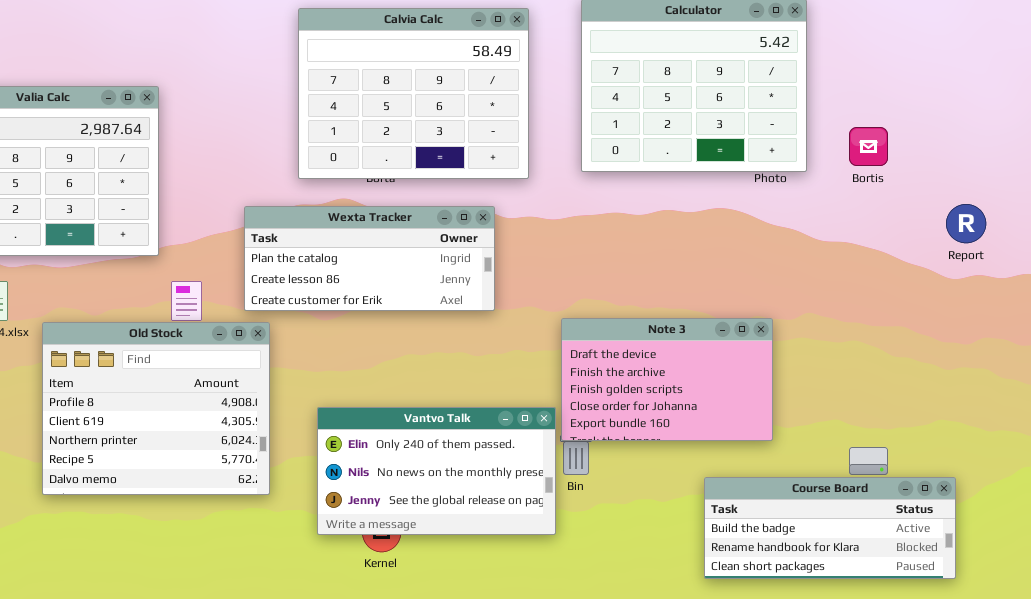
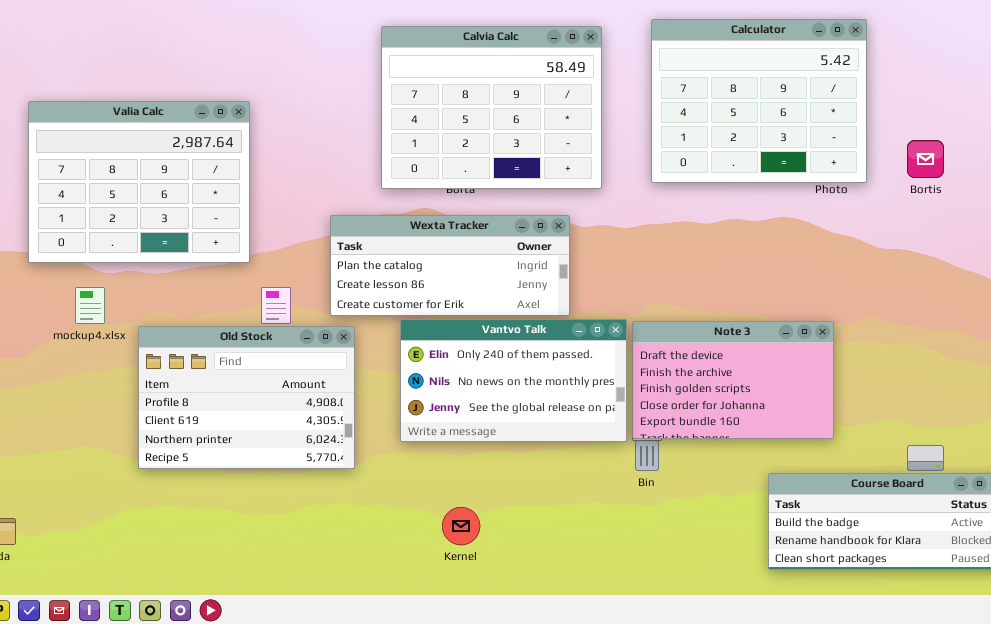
Old Stock: [42,322,270,495] -> [138,326,355,469], resized
Vantvo Talk: [317,407,556,535] -> [400,319,627,442], moved

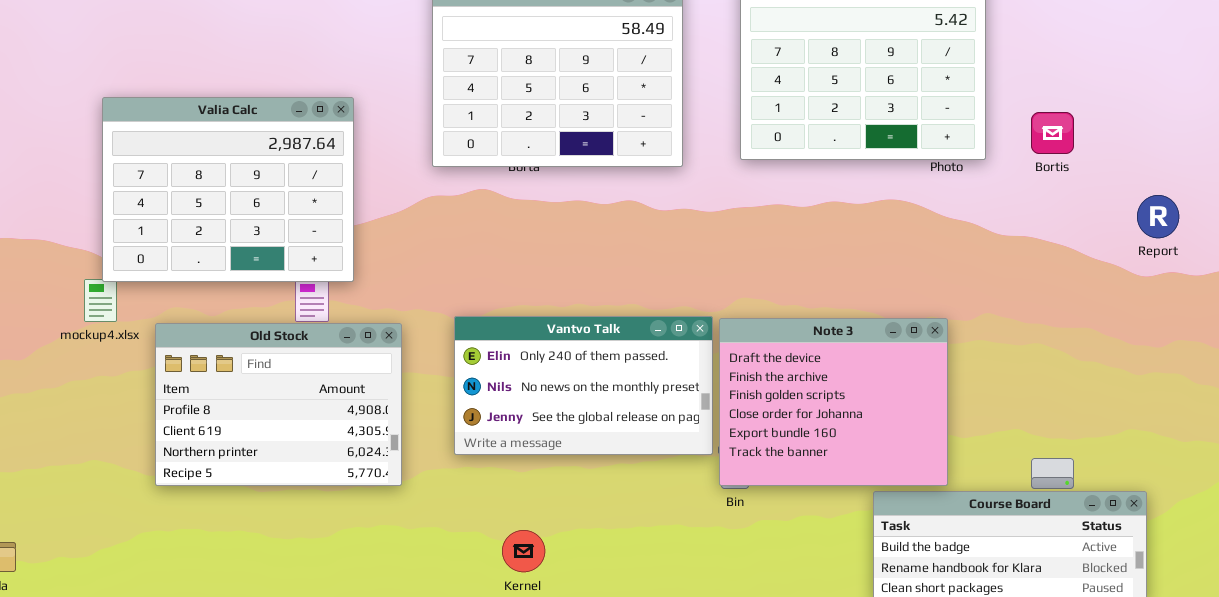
Valia Calc: [28,101,250,263] -> [102,97,354,282], moved
Wexta Tracker: [330,215,570,316] -> none, closed
Note 3: [632,321,834,439] -> [719,318,948,486], resized

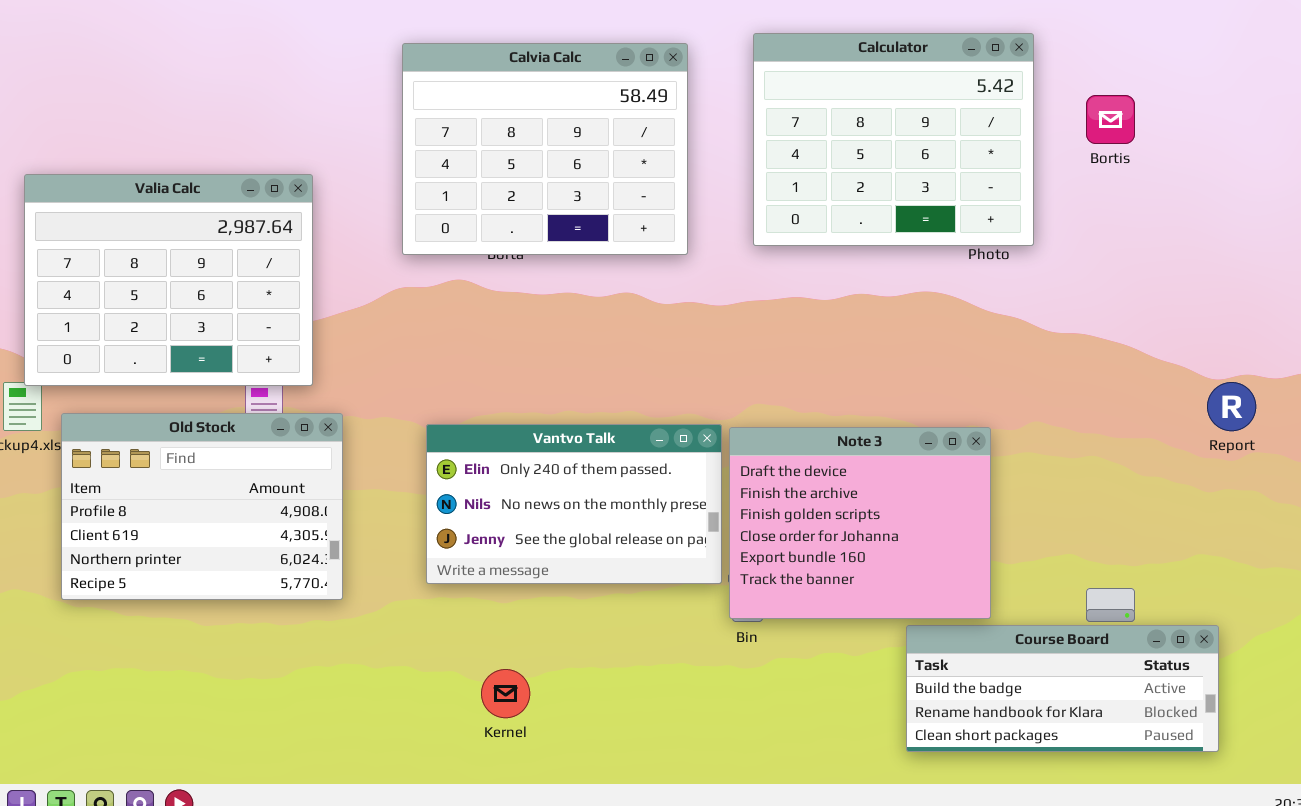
Bortis: [1031,112,1074,154] -> [1086,95,1135,144], moved
Report: [1137,195,1179,238] -> [1207,382,1256,431], moved
Old Stock: [155,323,402,486] -> [61,413,343,600], moved

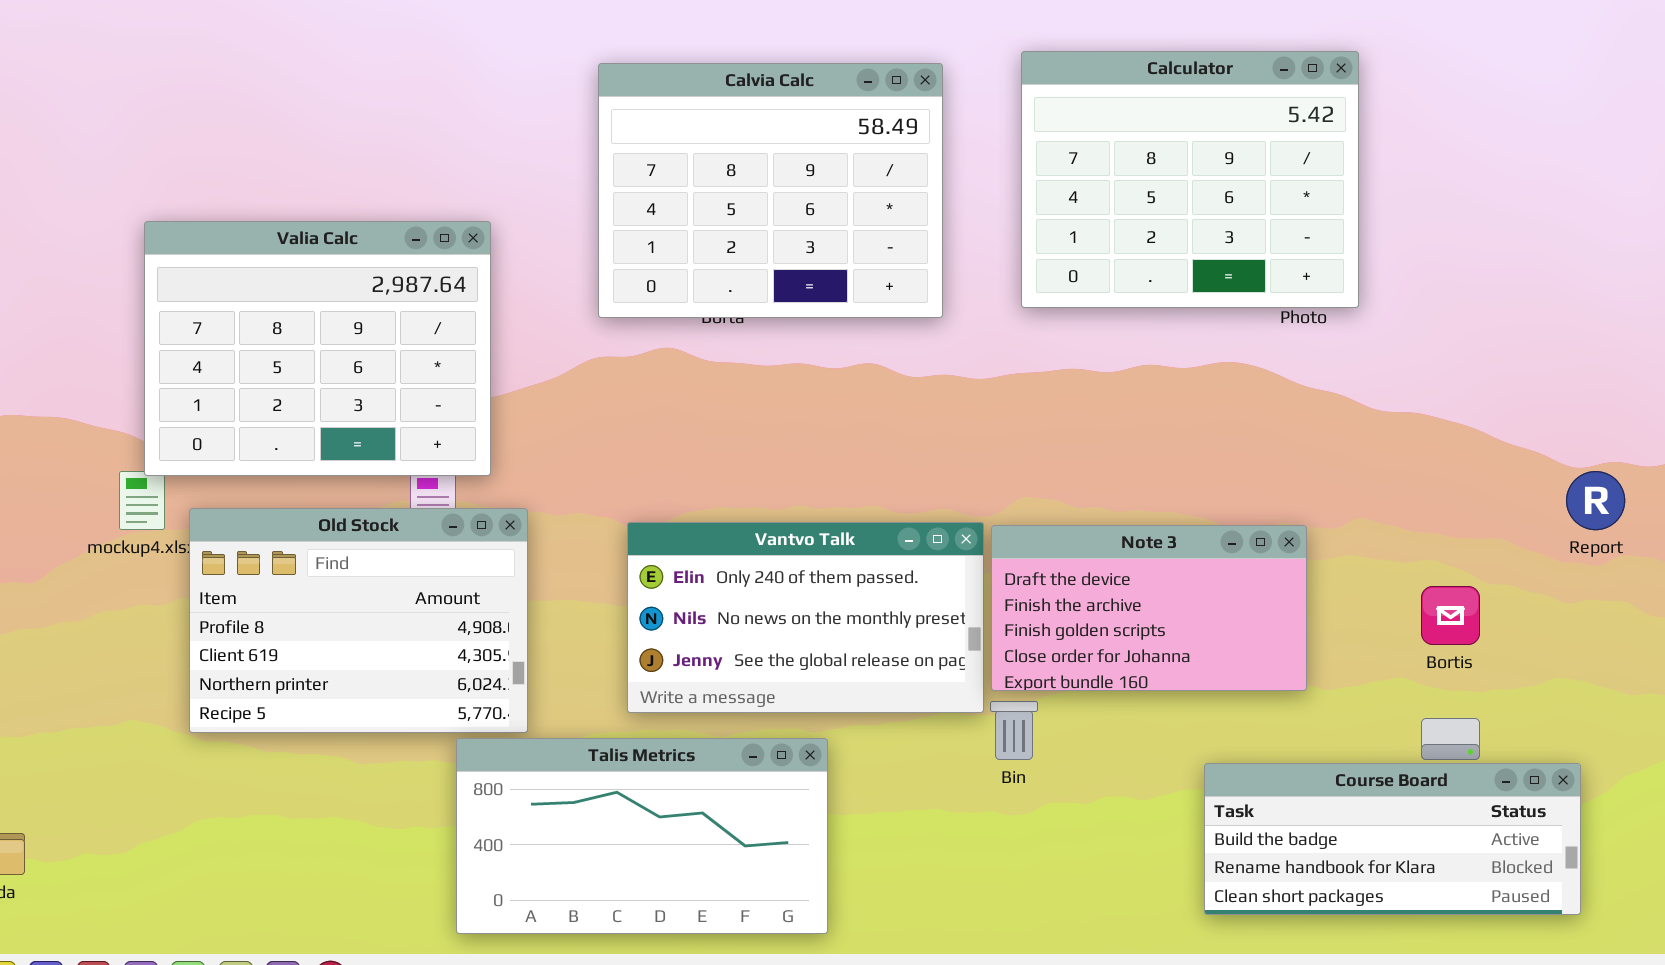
Bortis: [1086,95,1135,144] -> [1421,586,1480,645], moved
Note 3: [729,427,991,619] -> [991,525,1307,691], resized
Talis Metrics: none -> [456,738,828,934], opened

